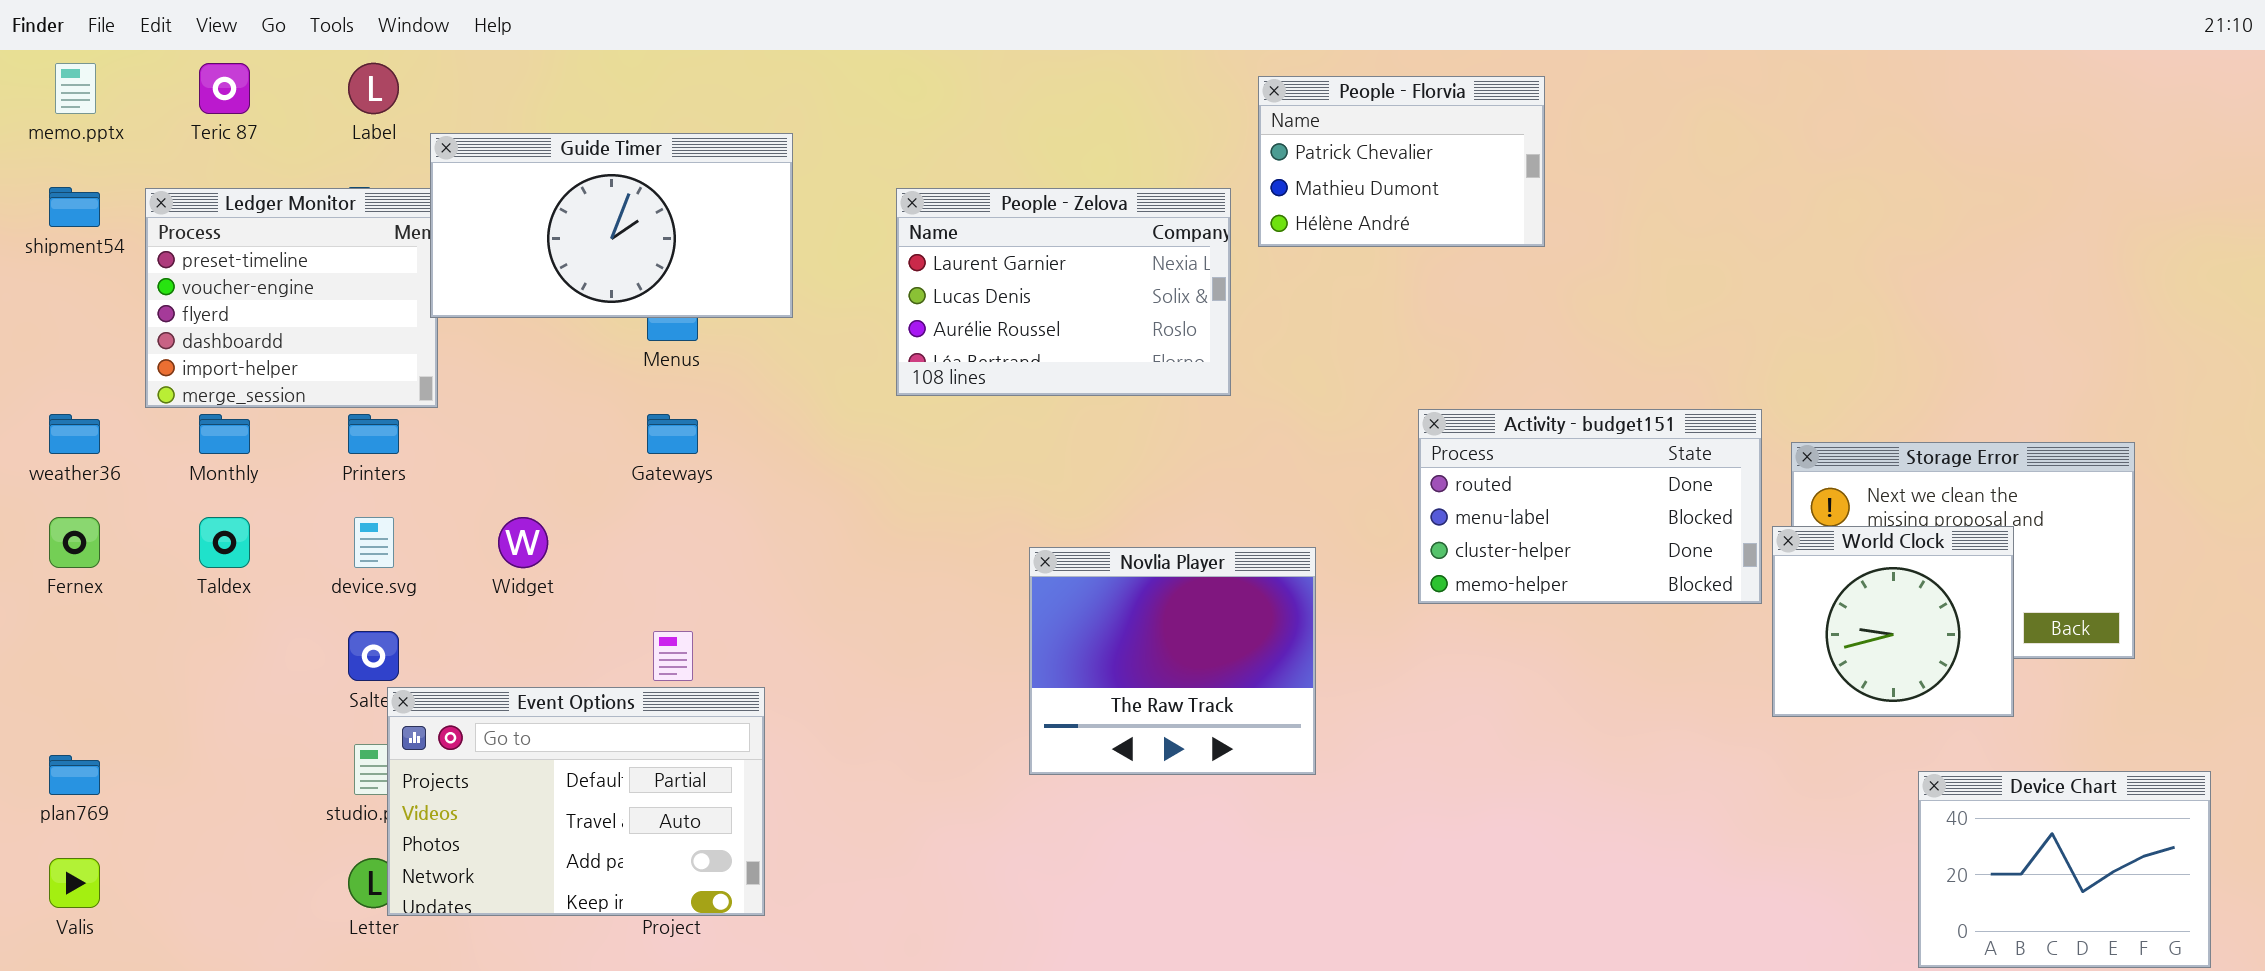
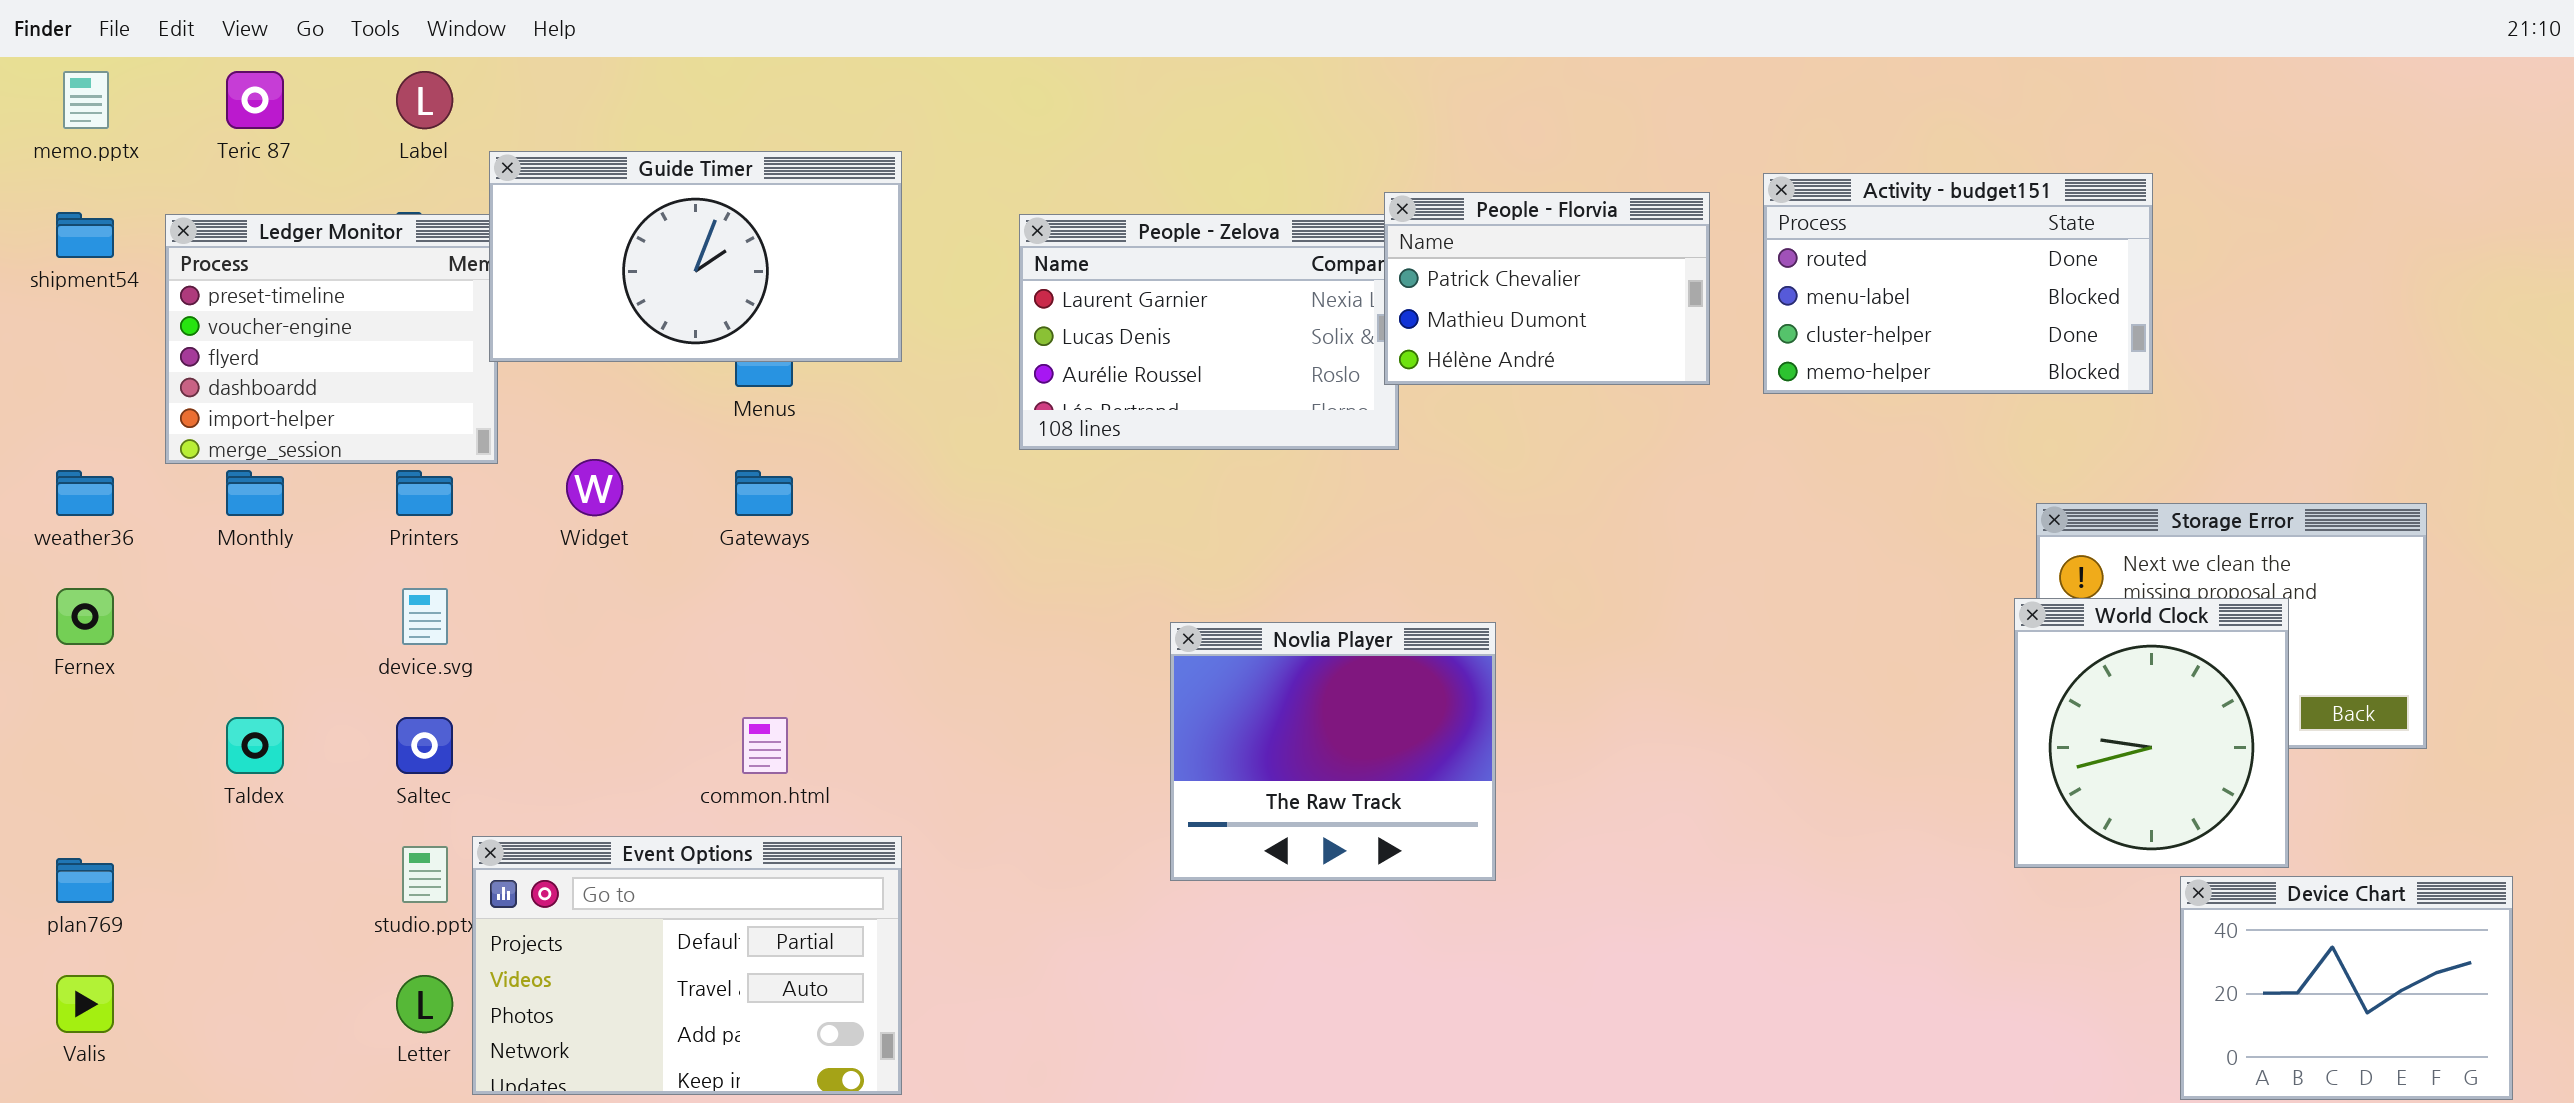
People - Florvia: [1258,76,1545,247] -> [1384,192,1710,385], moved
Activity - budget151: [1418,409,1762,604] -> [1763,173,2153,394], moved
Taldex: [199,517,250,568] -> [226,717,284,774], moved
Widget: [498,517,548,568] -> [566,459,623,516], moved
World Clock: [1772,526,2014,717] -> [2014,598,2289,868], resized
Event Options: [387,687,765,916] -> [472,836,902,1095], moved

